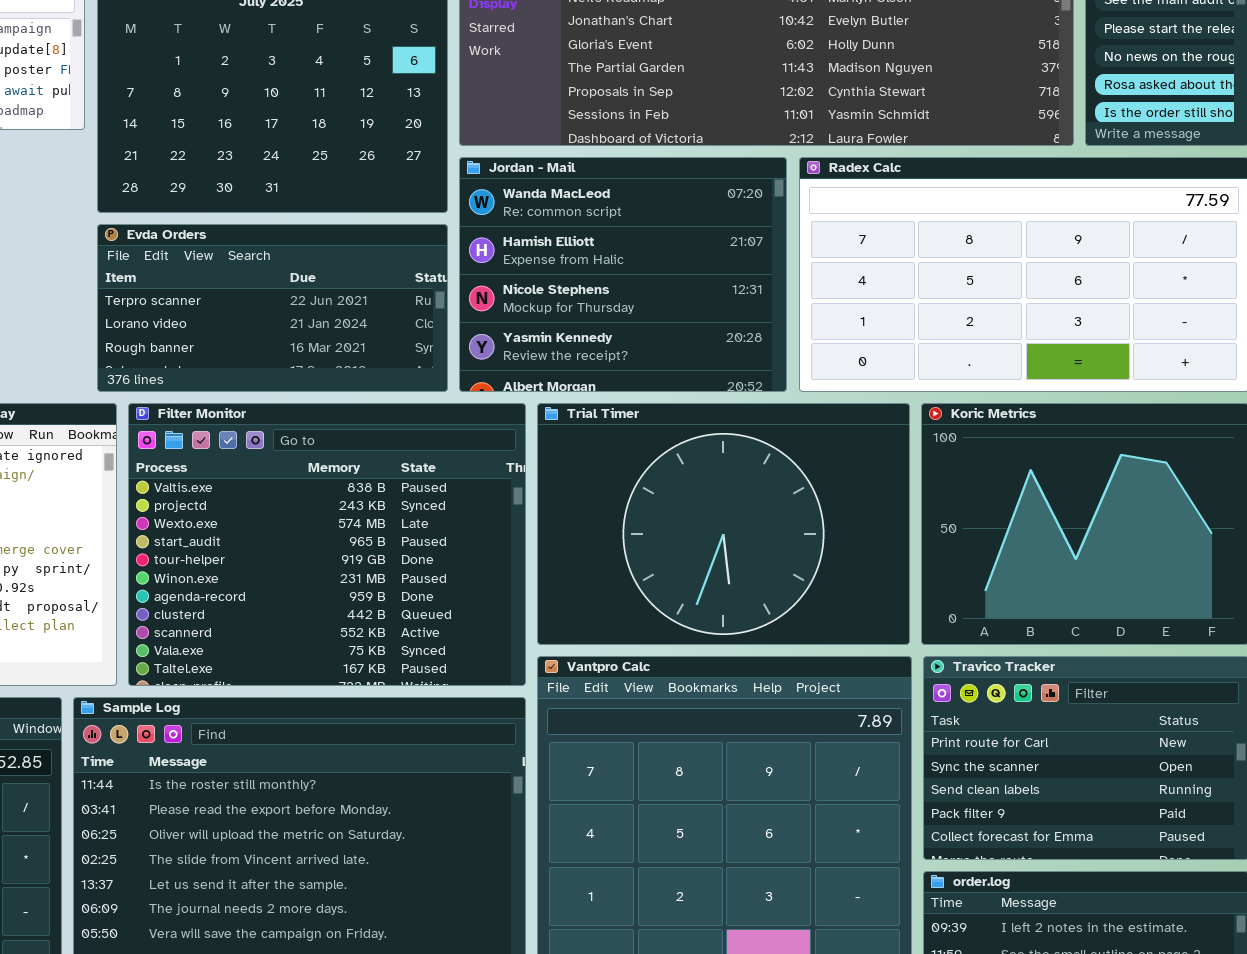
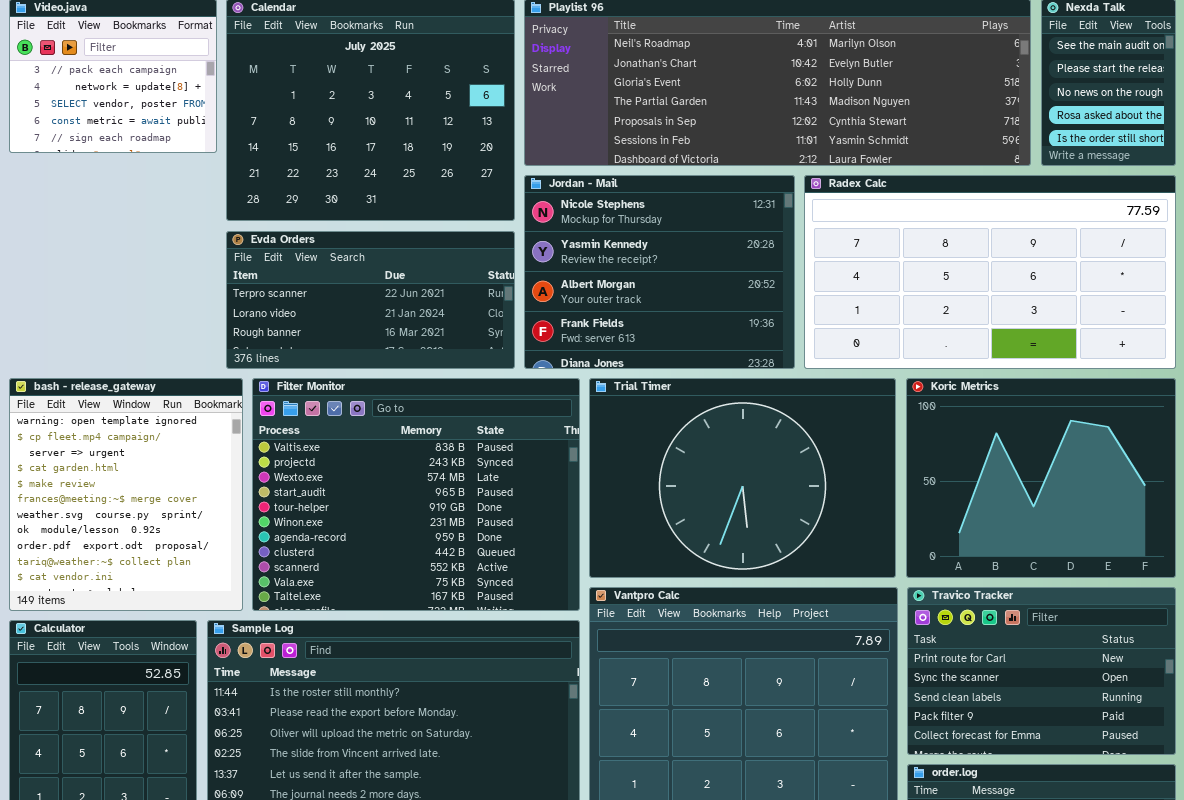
Jordan - Mail: [459,157,787,392] -> [524,175,795,369], scrolled down 2 rows

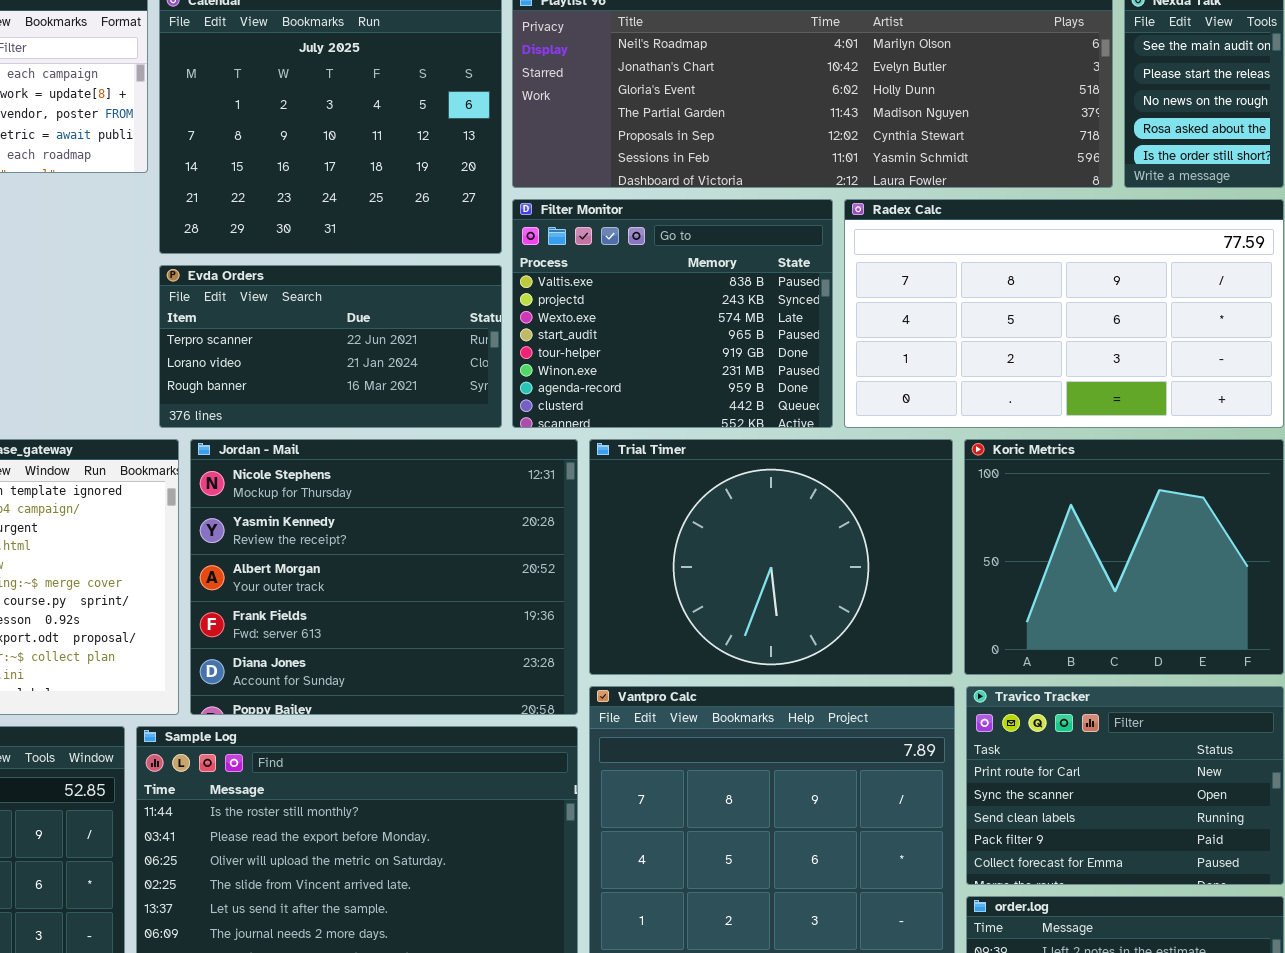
Jordan - Mail: [524,175,795,369] -> [190,439,578,715], moved, resized
Filter Monitor: [252,378,580,611] -> [512,199,833,428], moved, resized

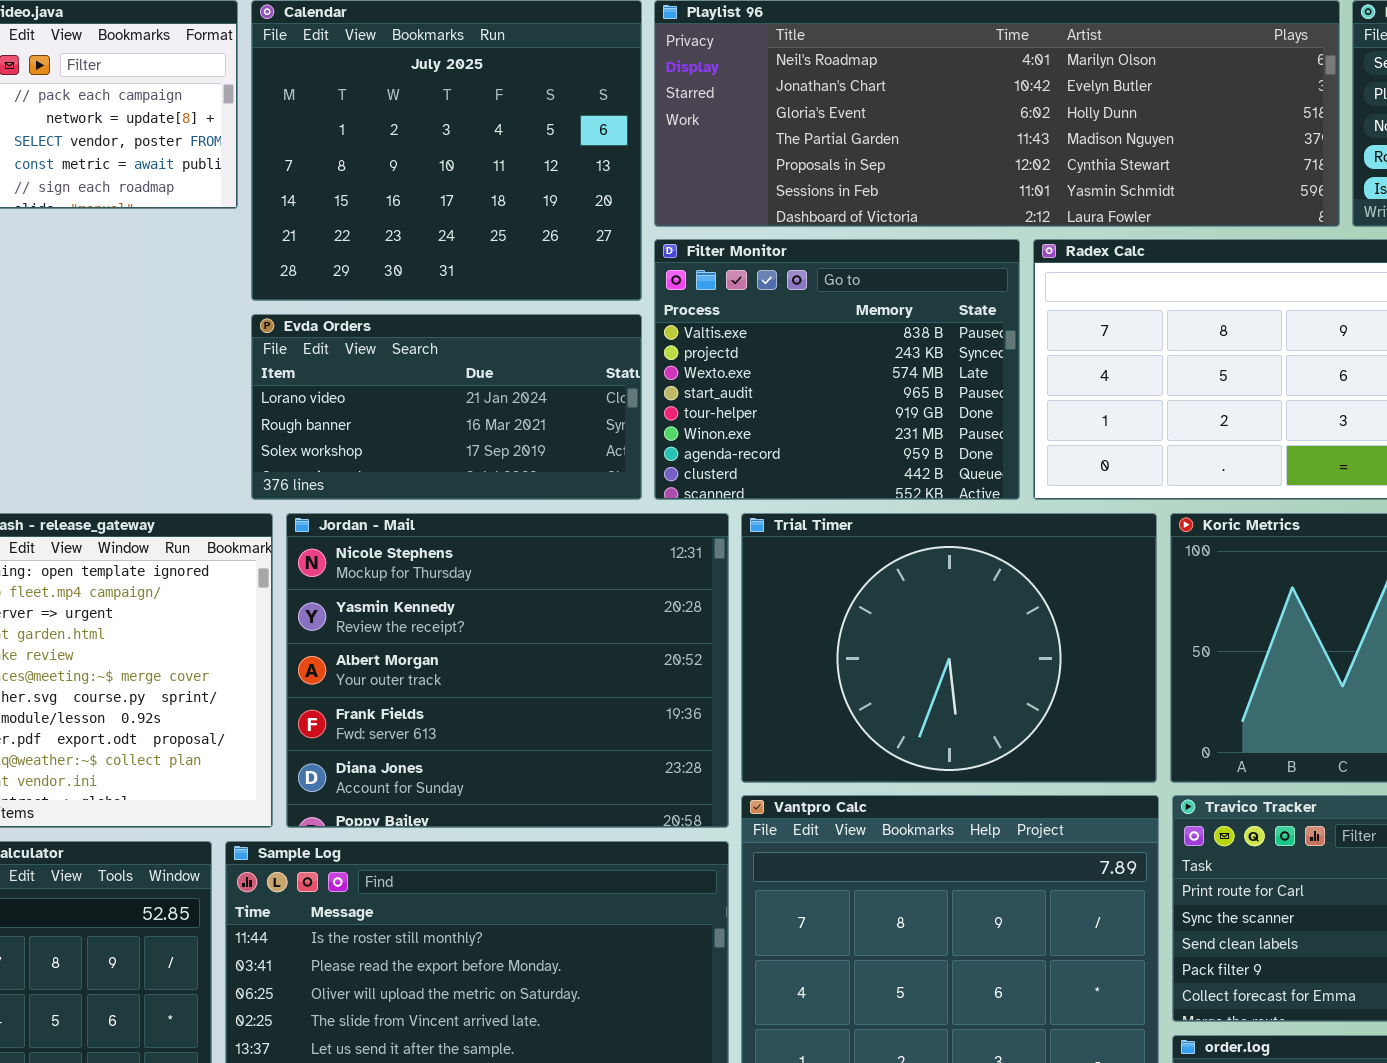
Evda Orders: [159,265,502,428] -> [251,314,642,500], scrolled down 1 row

